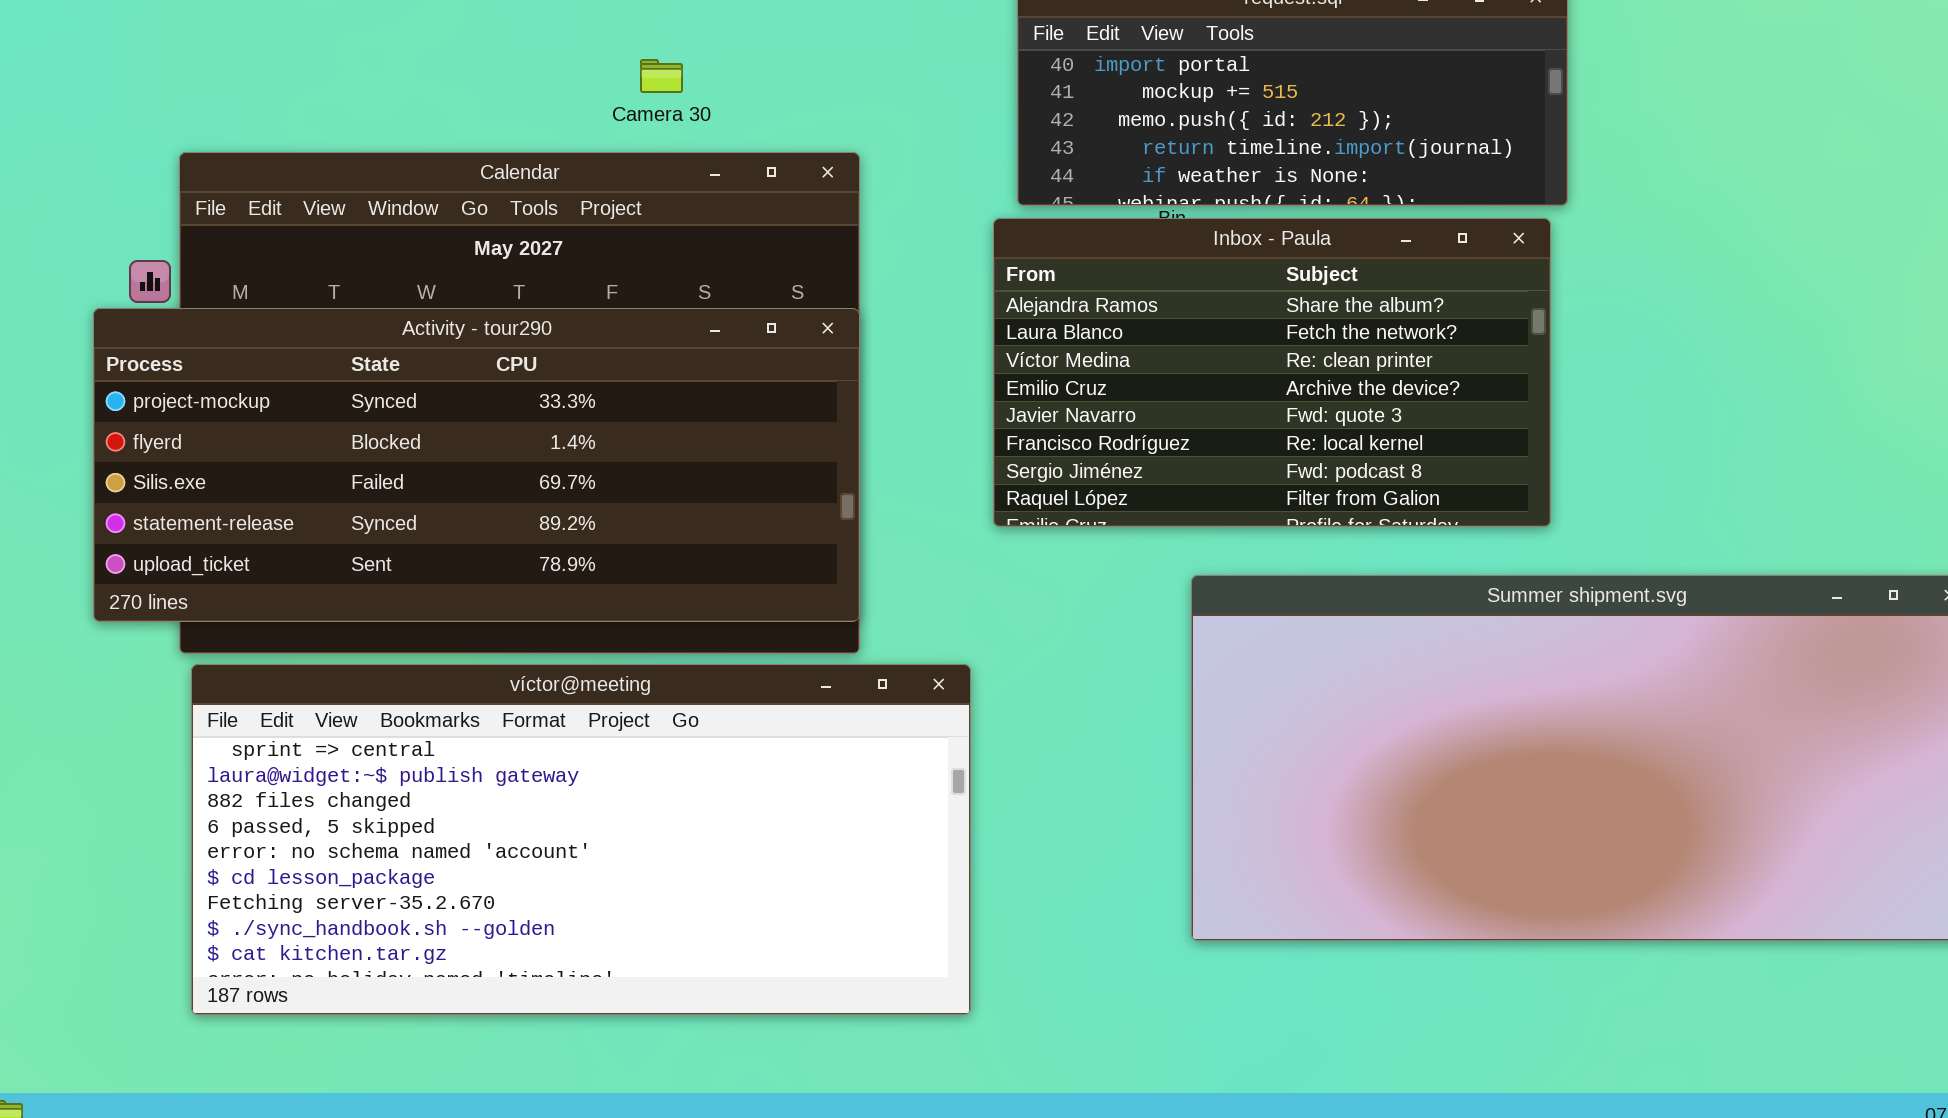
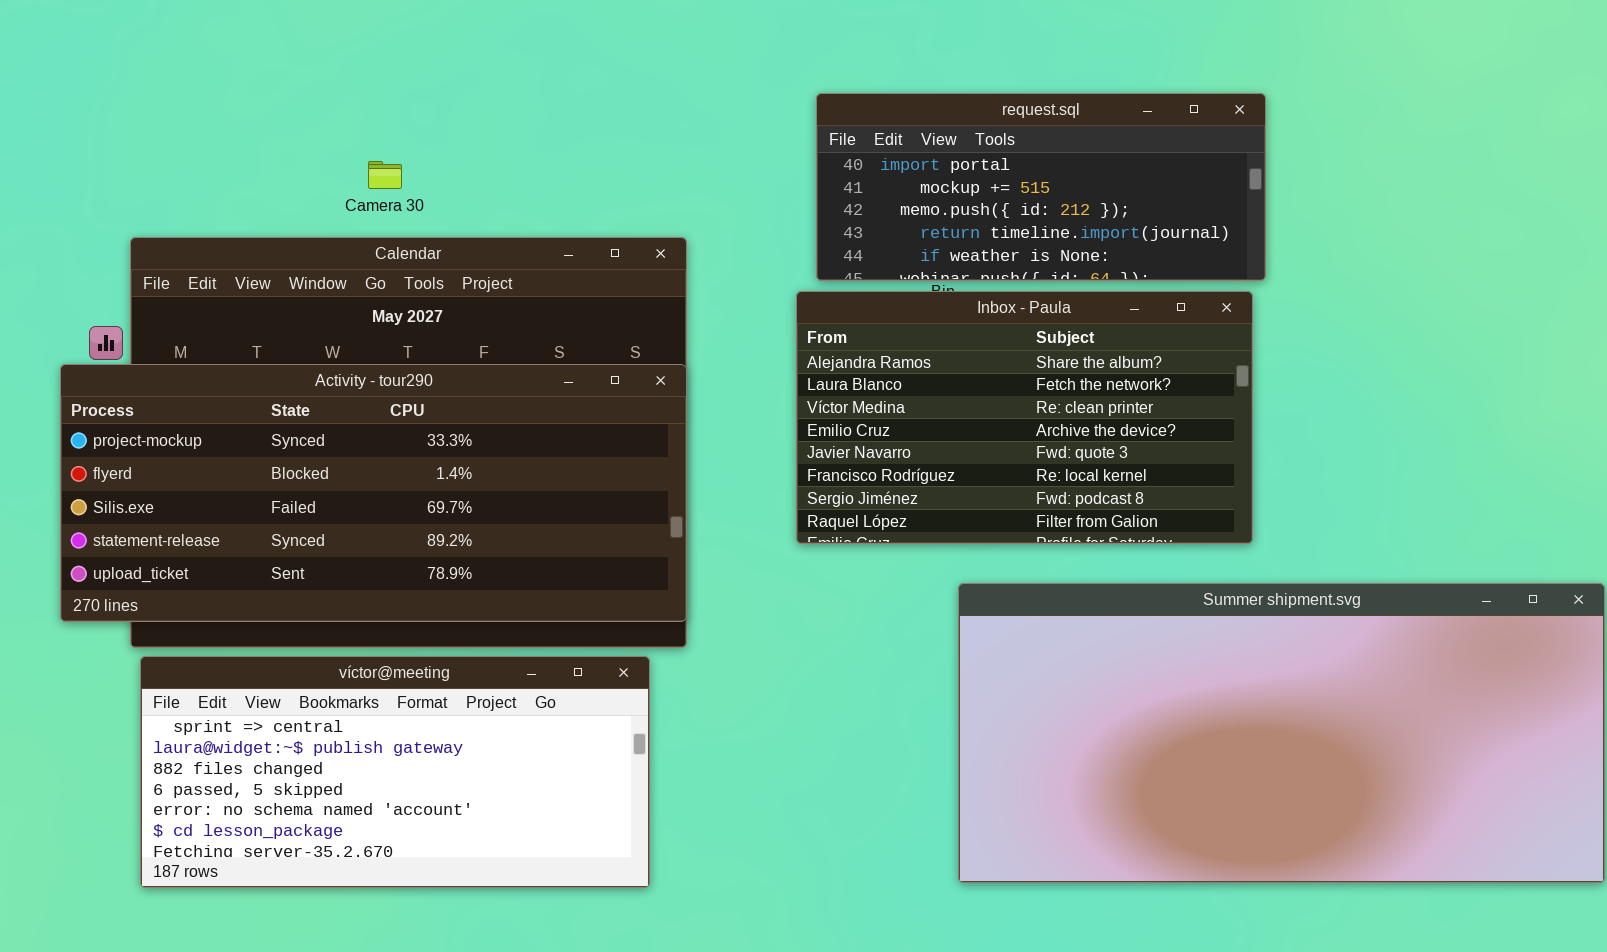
Camera 30: [640,59,683,93] -> [368,161,402,189], moved
víctor@meeting: [191,664,971,1015] -> [140,656,650,888], resized

